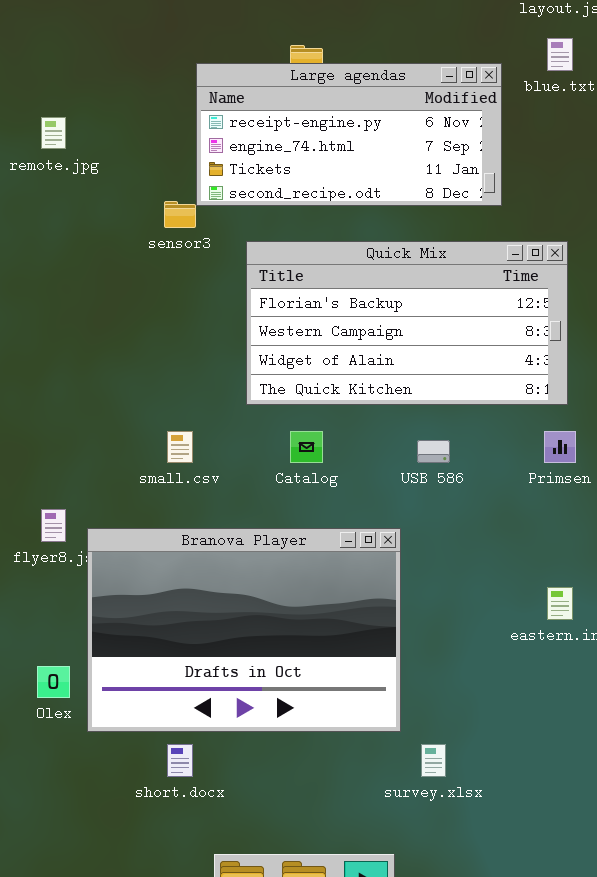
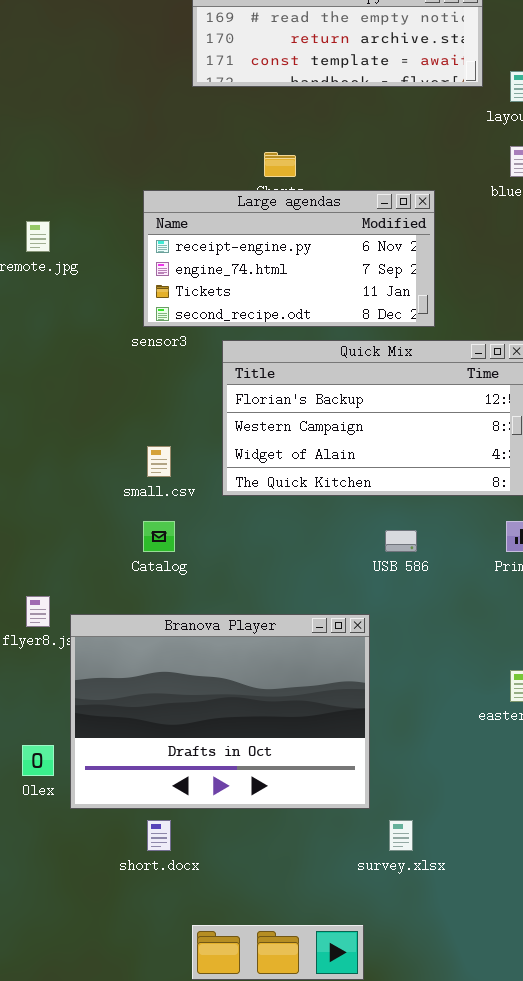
Large agendas: [196,63,502,206] -> [143,190,435,327], moved
small.csv: [167,431,193,463] -> [147,446,171,477], moved
Catalog: [290,431,323,463] -> [143,521,175,552], moved

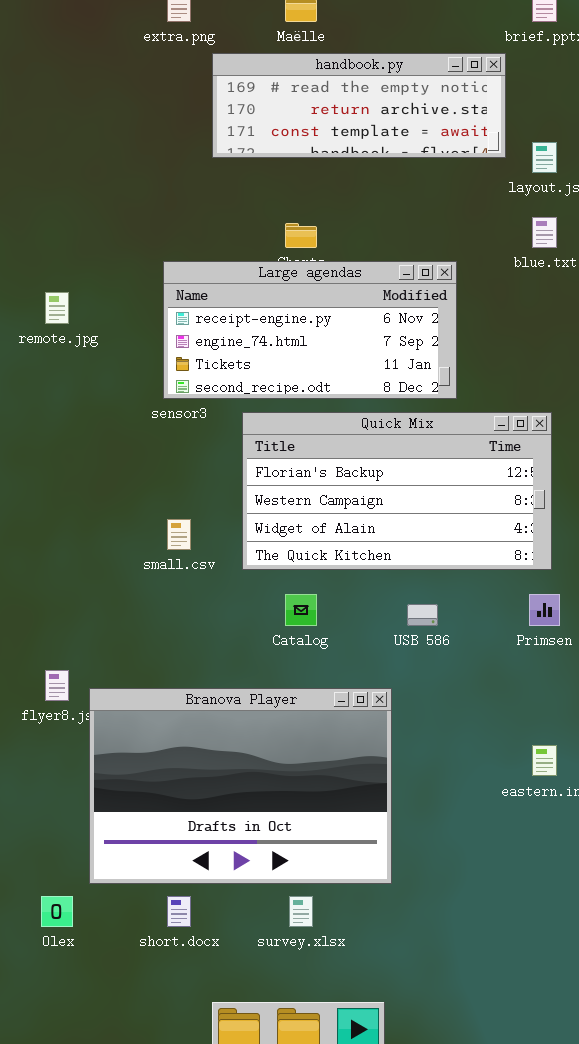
Catalog: [143,521,175,552] -> [285,594,317,626], moved
Olex: [22,745,54,776] -> [41,896,73,927], moved
survey.xlsx: [389,820,413,851] -> [289,896,313,927], moved

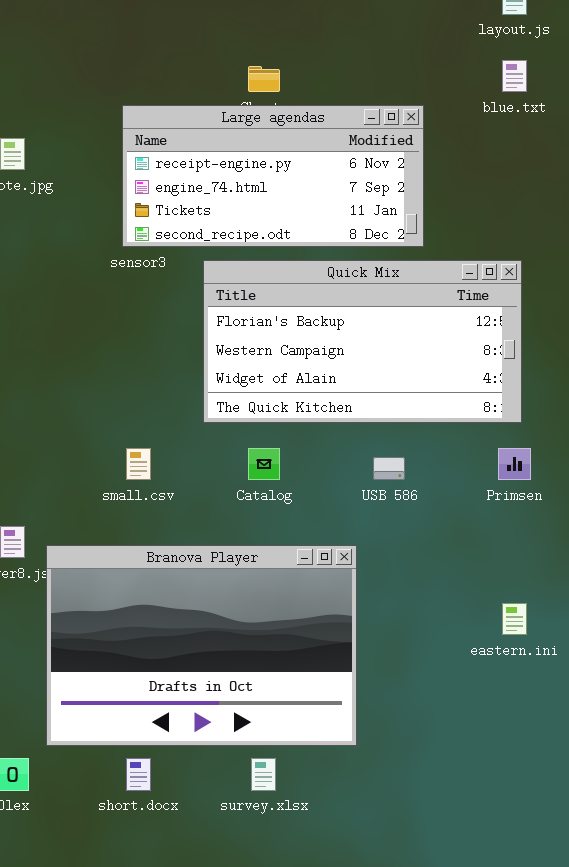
small.csv: [167,519,191,550] -> [126,448,151,480], moved

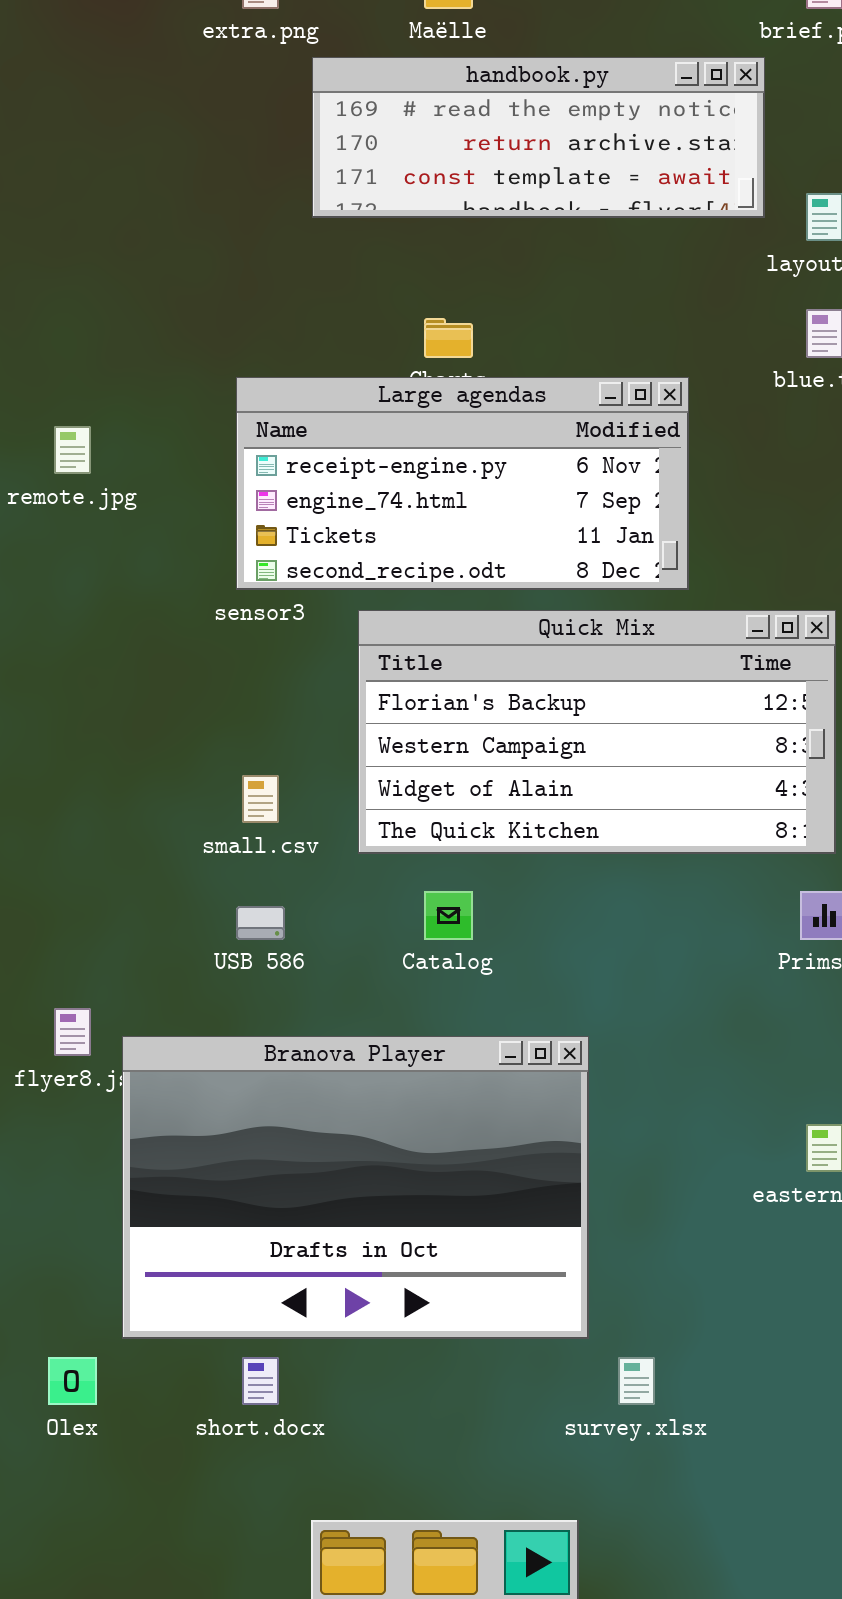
small.csv: [126,448,151,480] -> [242,775,279,823], moved
USB 586: [373,457,405,480] -> [236,906,285,940], moved
survey.xlsx: [251,758,276,791] -> [618,1357,655,1405], moved

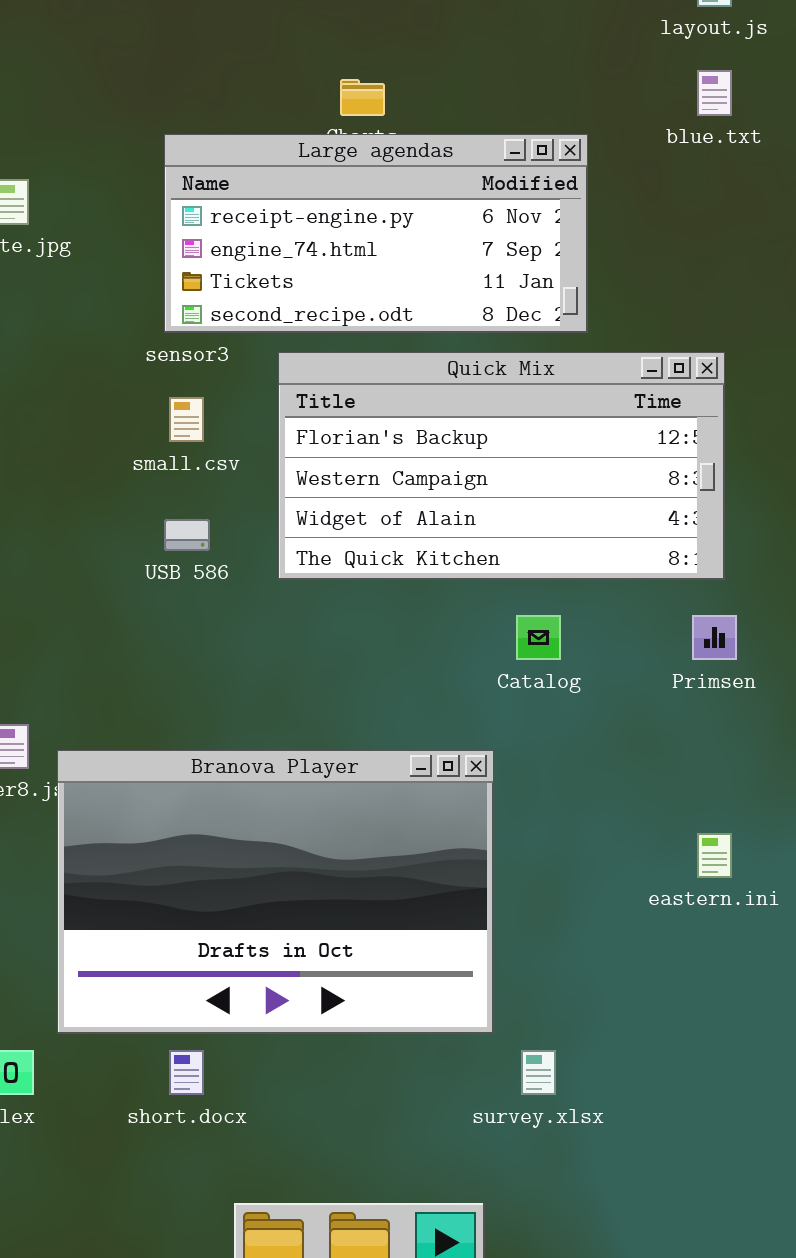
small.csv: [242,775,279,823] -> [169,397,204,442], moved
Catalog: [424,891,473,940] -> [516,615,561,660], moved
USB 586: [236,906,285,940] -> [164,519,210,551], moved

